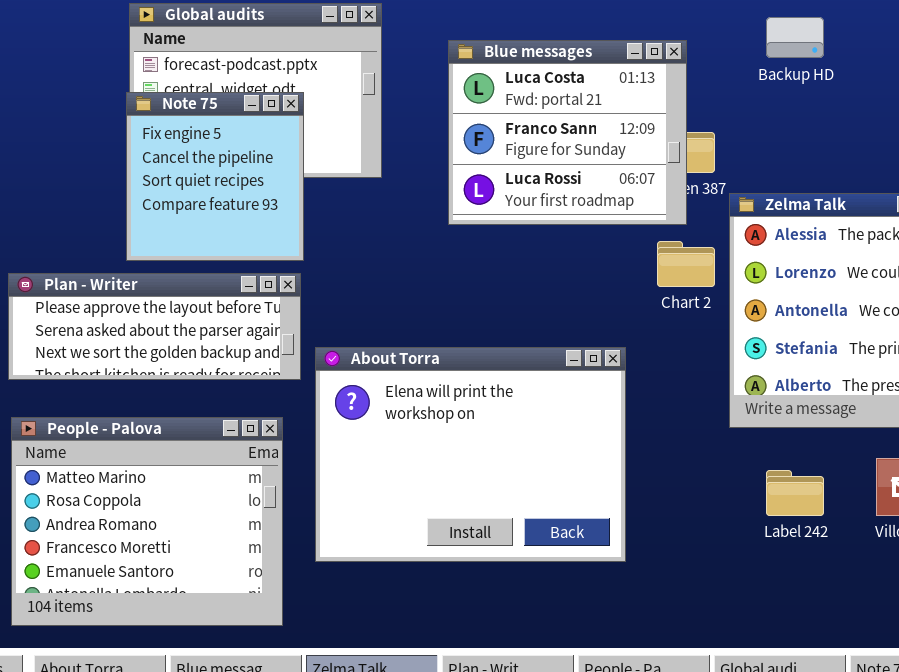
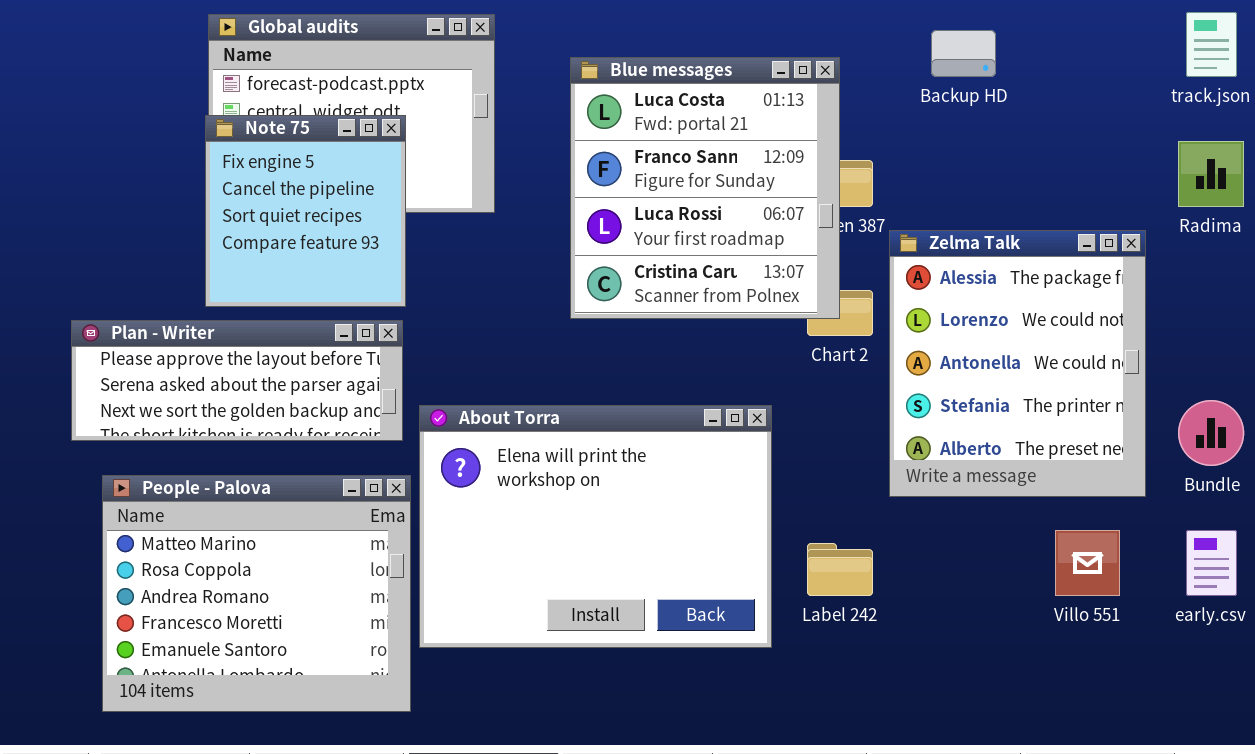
Blue messages: [448,40,687,225] -> [570,57,840,319], resized
People - Palova: [11,417,283,626] -> [102,475,411,712], moved
Label 242: [766,470,824,516] -> [807,543,873,596], moved

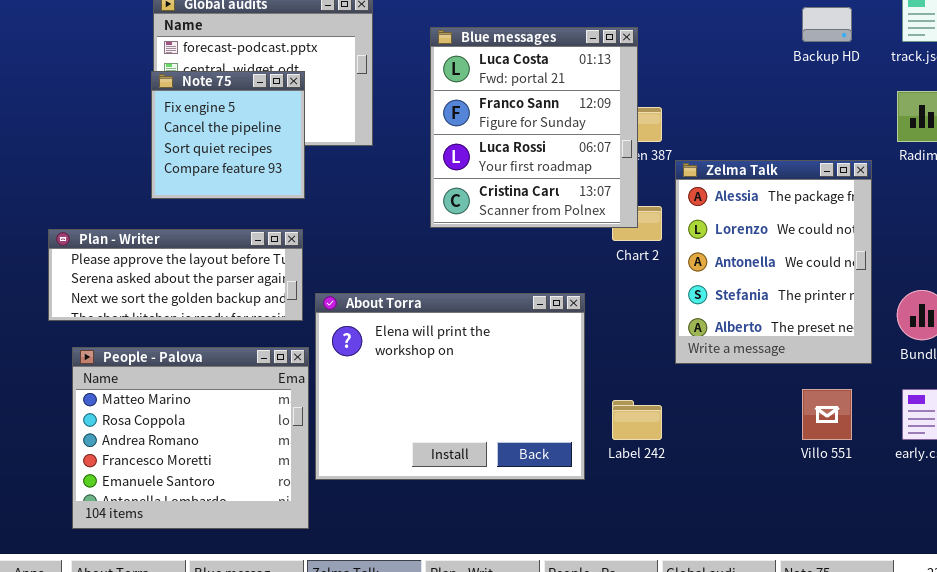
Backup HD: [931,30,996,77] -> [802,7,852,42], moved
Note 75: [205,115,406,307] -> [151,71,305,199], resized

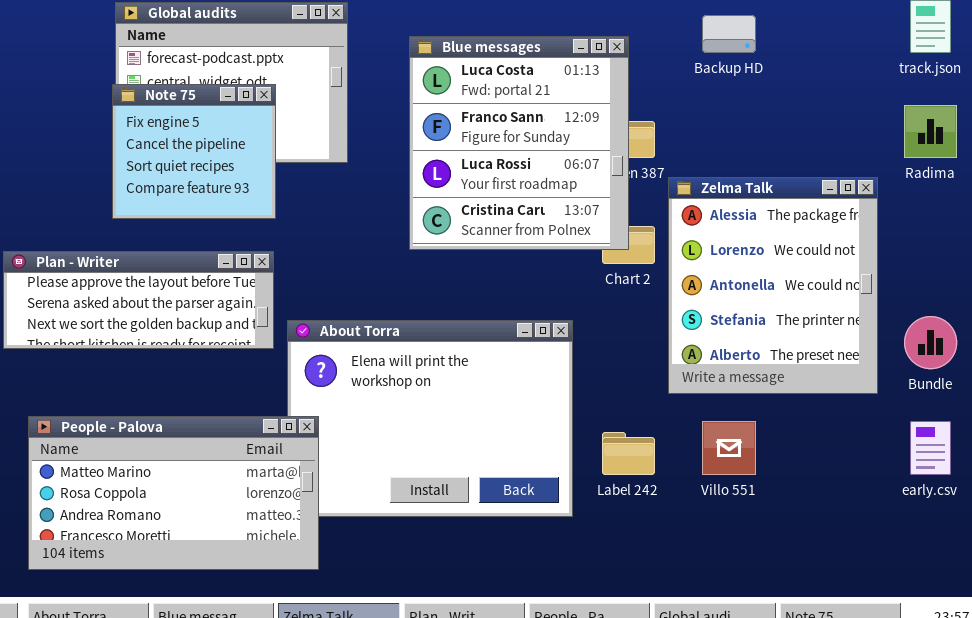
Backup HD: [802,7,852,42] -> [702,15,756,53], moved
People - Palova: [72,347,309,529] -> [28,416,319,570], resized
Villo 551: [802,389,852,440] -> [702,421,756,475], moved

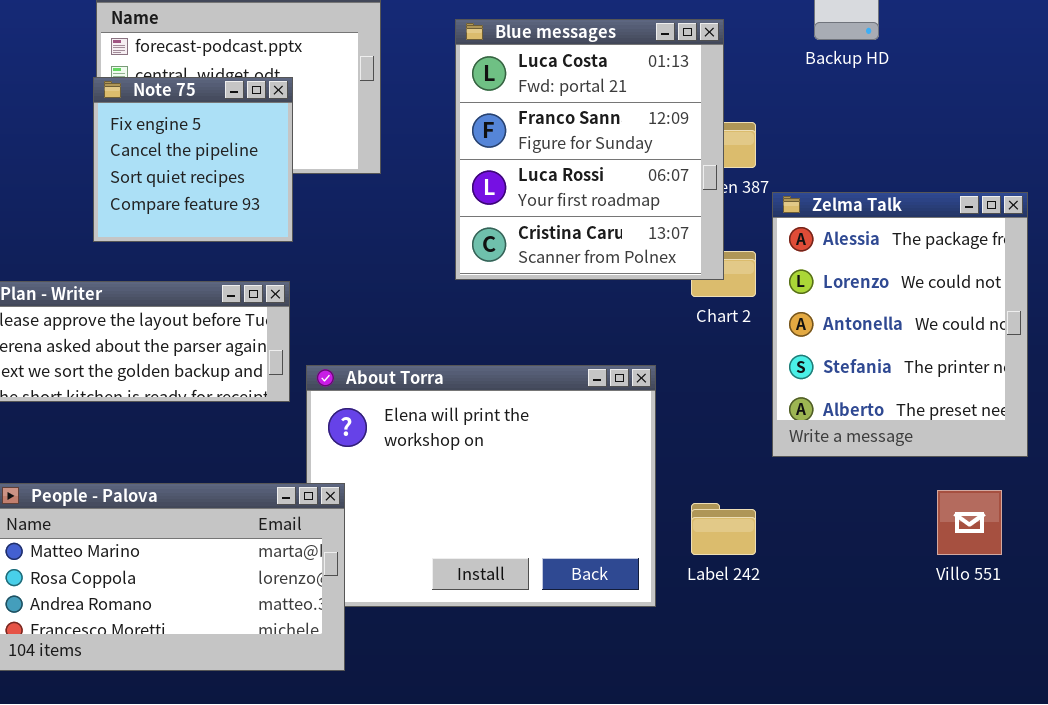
Villo 551: [702,421,756,475] -> [937,490,1002,555], moved

